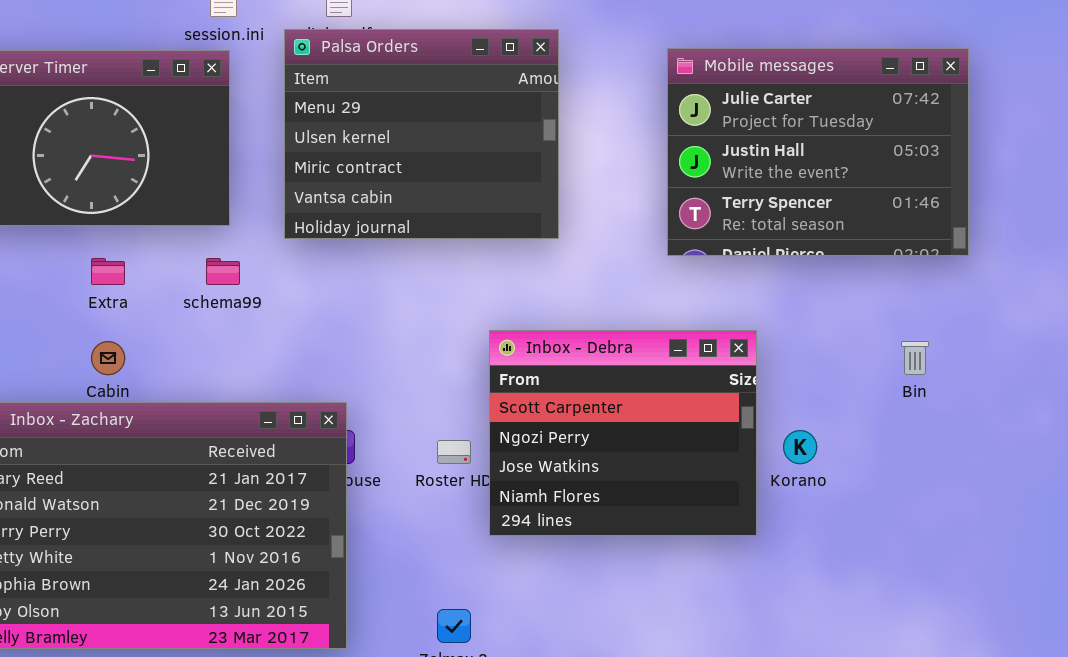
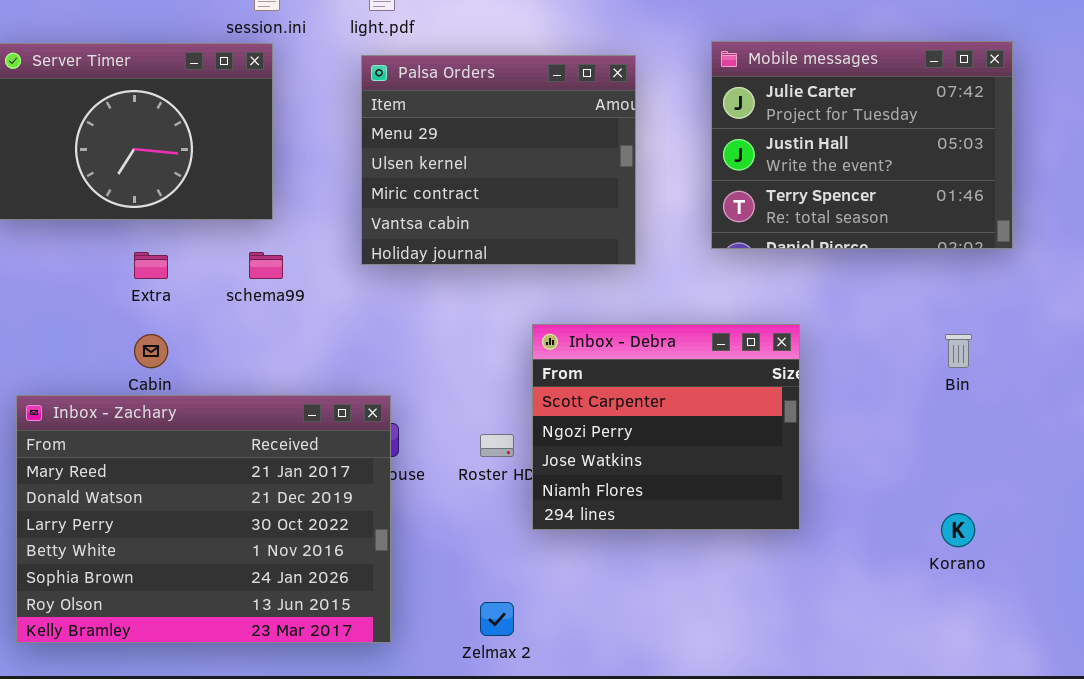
Palsa Orders: [284,29,559,239] -> [361,55,636,265], moved
Korano: [783,430,817,464] -> [941,513,975,547], moved

